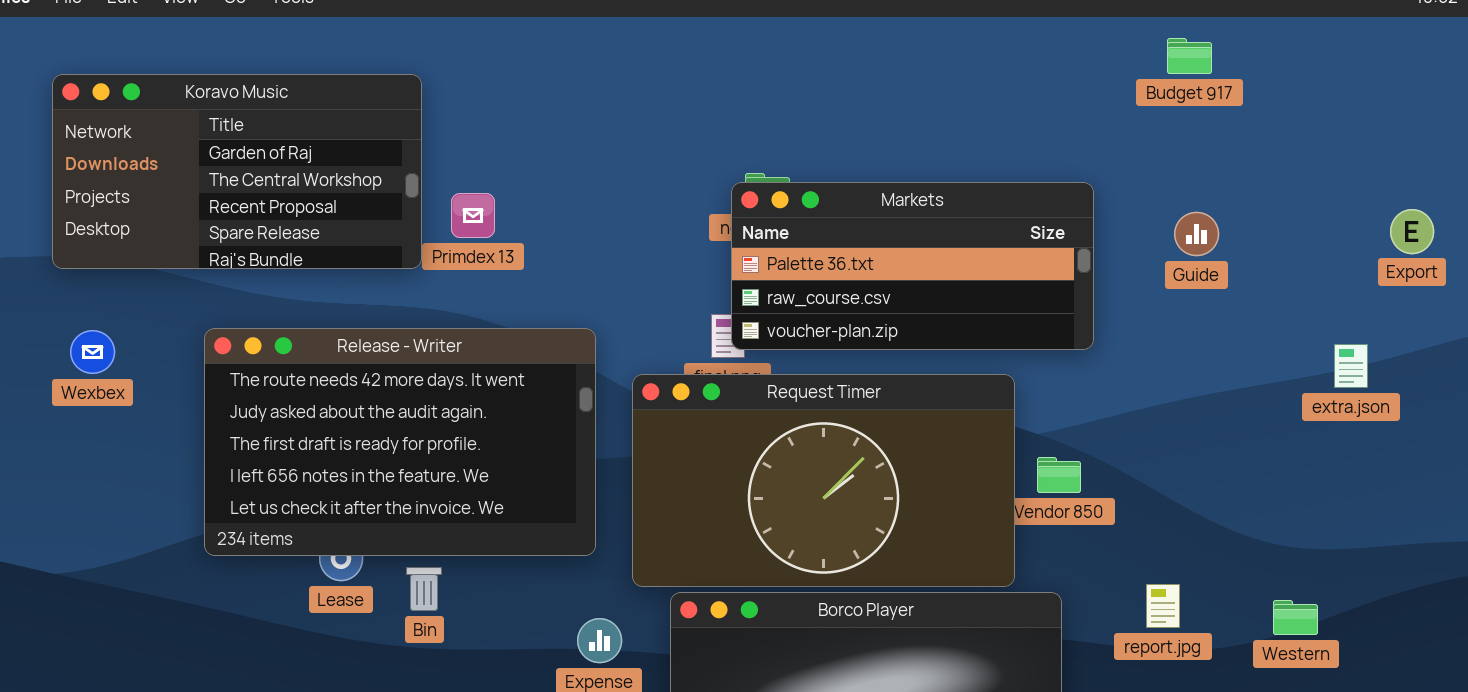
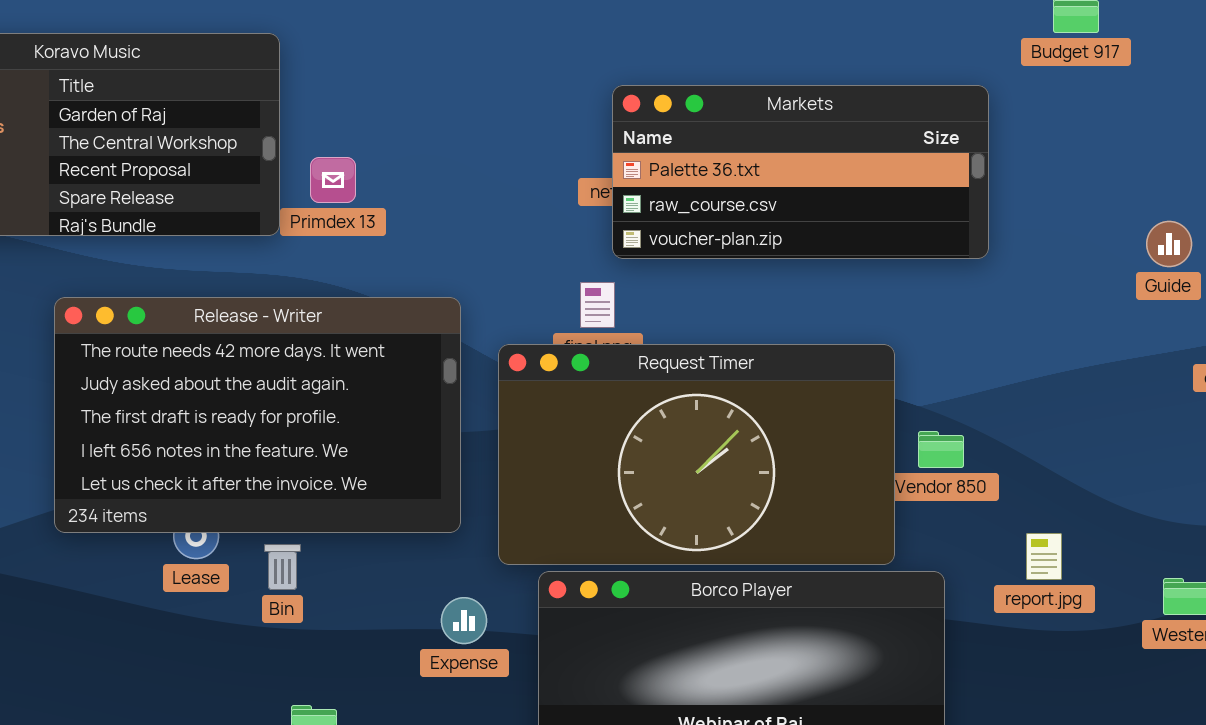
Markets: [731,182,1094,350] -> [612,85,989,259], moved
Guide: [1174,212,1219,256] -> [1146,221,1192,267], moved
report.jpg: [1146,584,1180,628] -> [1026,533,1062,580], moved

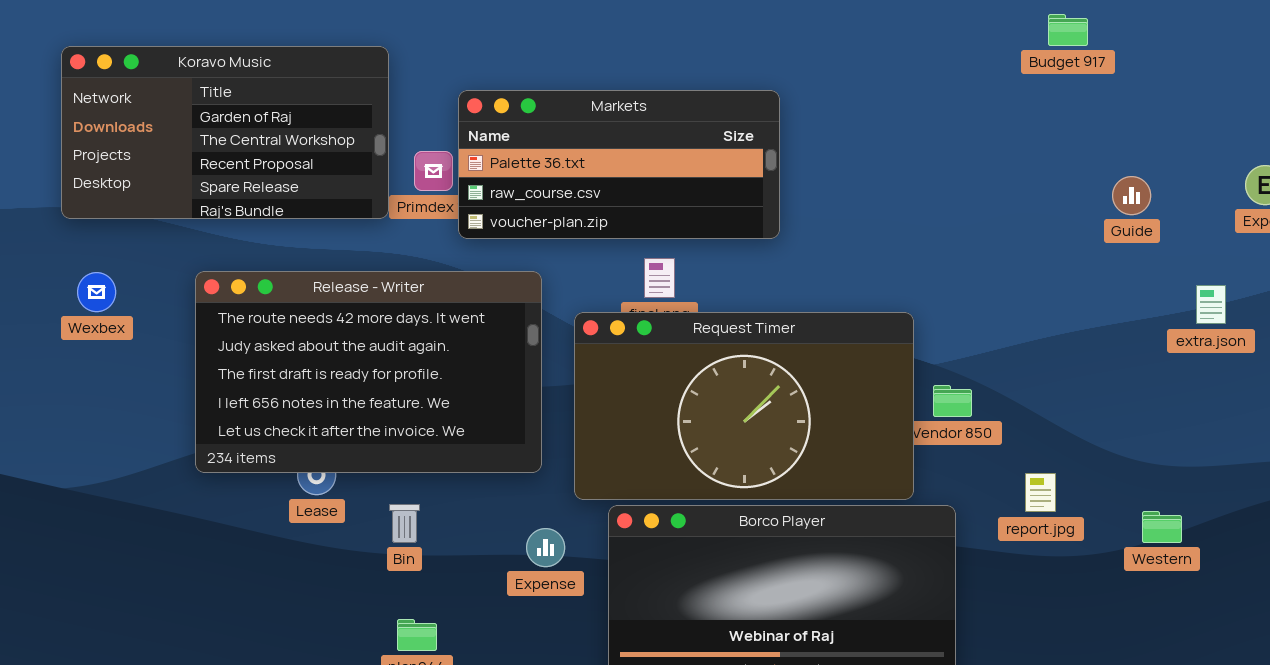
Markets: [612,85,989,259] -> [458,90,780,239], moved
Guide: [1146,221,1192,267] -> [1112,176,1151,215], moved
Bin: [264,544,301,590] -> [389,504,420,543], moved

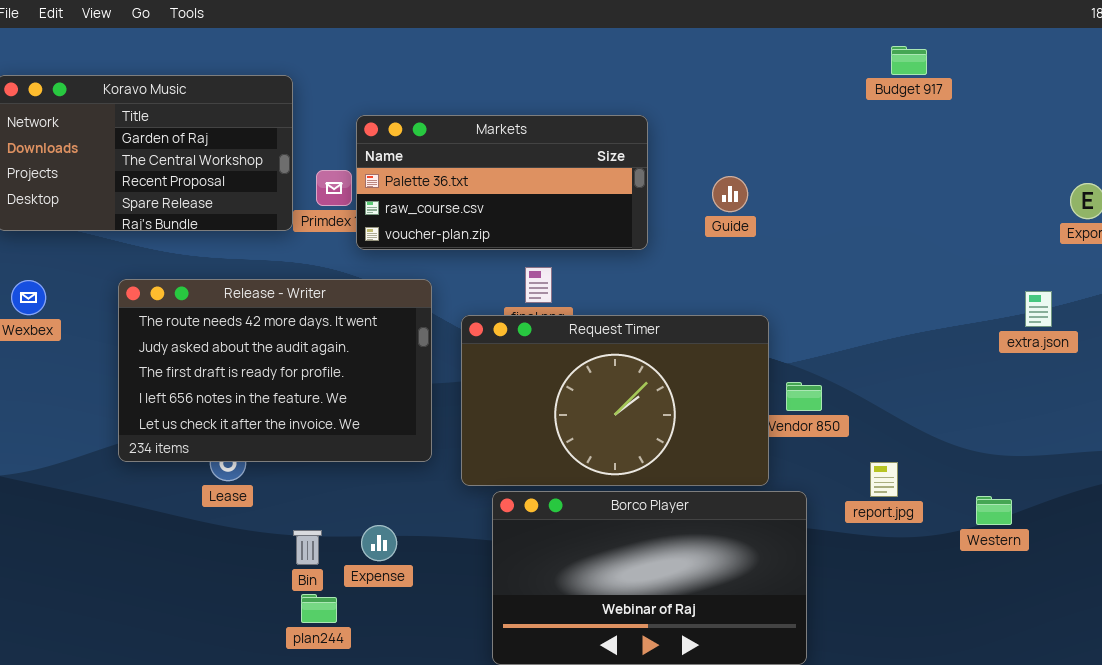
Guide: [1112,176,1151,215] -> [712,176,748,212], moved
Bin: [389,504,420,543] -> [293,530,322,565], moved
Expense: [526,528,565,567] -> [361,525,397,561], moved

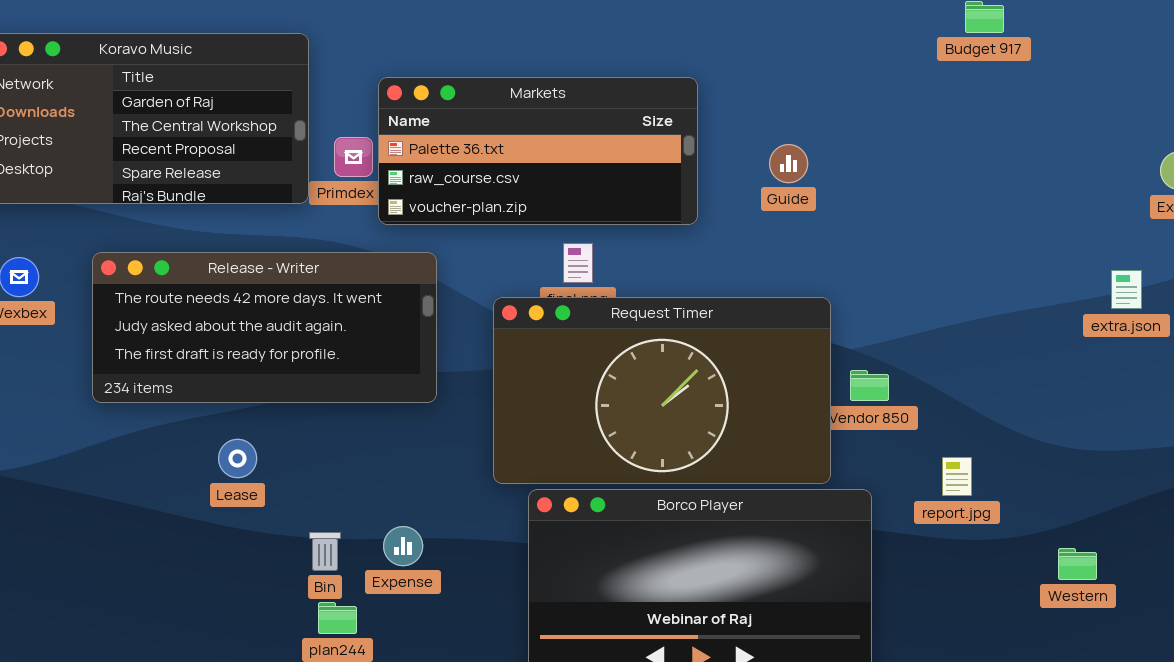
Release - Writer: [118,279,432,462] -> [92,252,437,403], moved, resized
Western: [976,496,1012,525] -> [1058,548,1097,580], moved

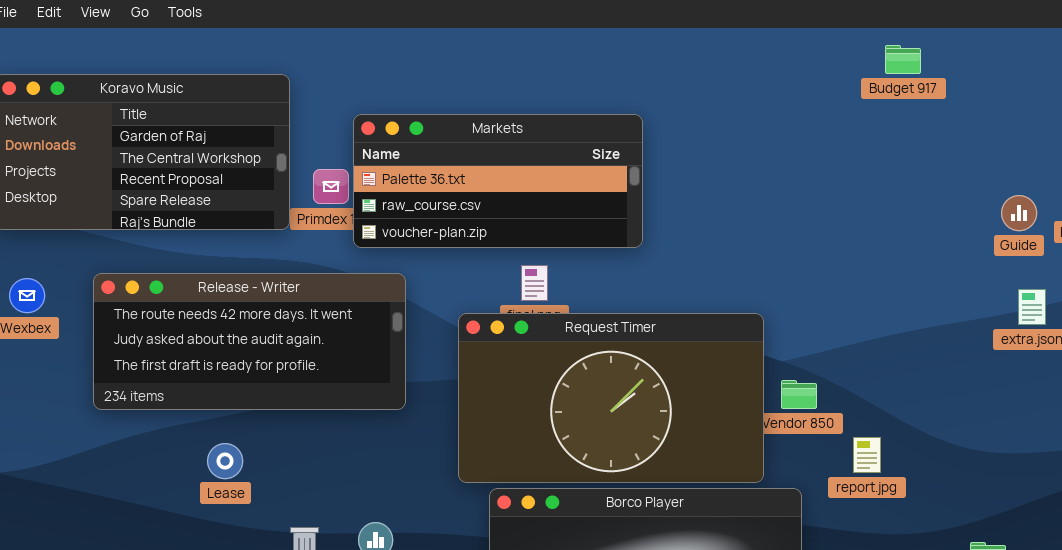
Guide: [769,144,808,183] -> [1001,195,1037,231], moved
report.jpg: [942,457,972,496] -> [853,437,881,473], moved

